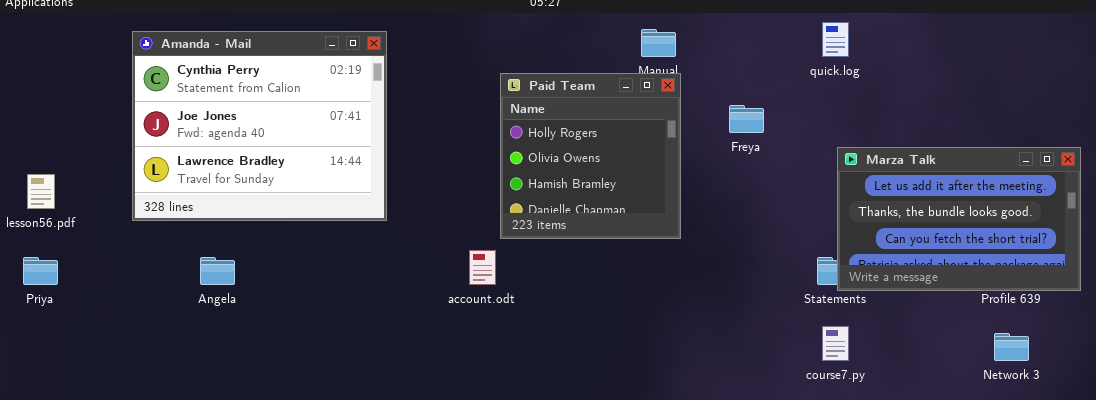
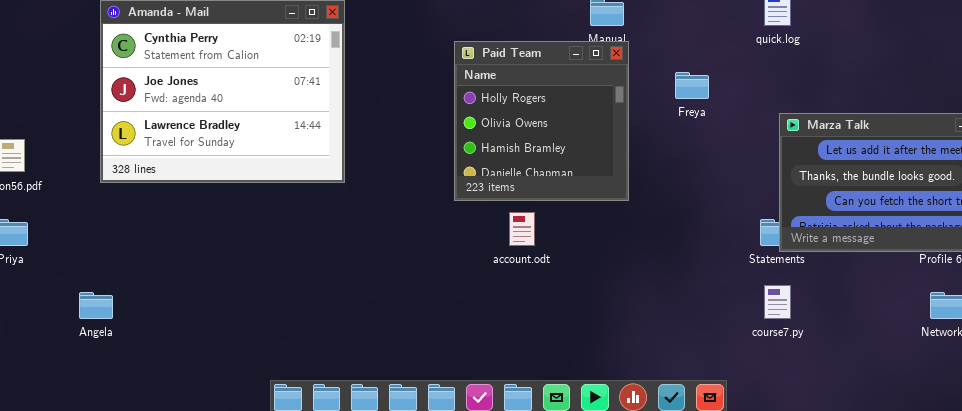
account.odt: [469,250,496,285] -> [509,212,535,246], moved
Angela: [200,257,235,285] -> [79,292,113,319], moved

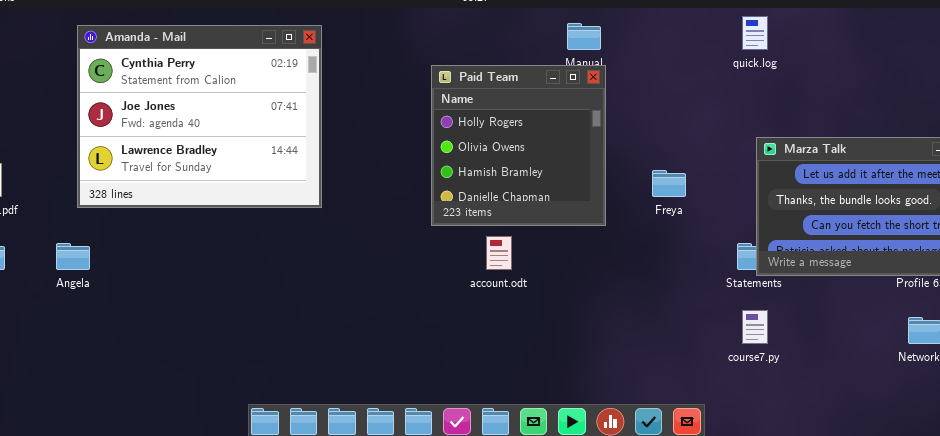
Freya: [675,72,709,99] -> [652,170,686,197], moved
Angela: [79,292,113,319] -> [56,243,90,270], moved

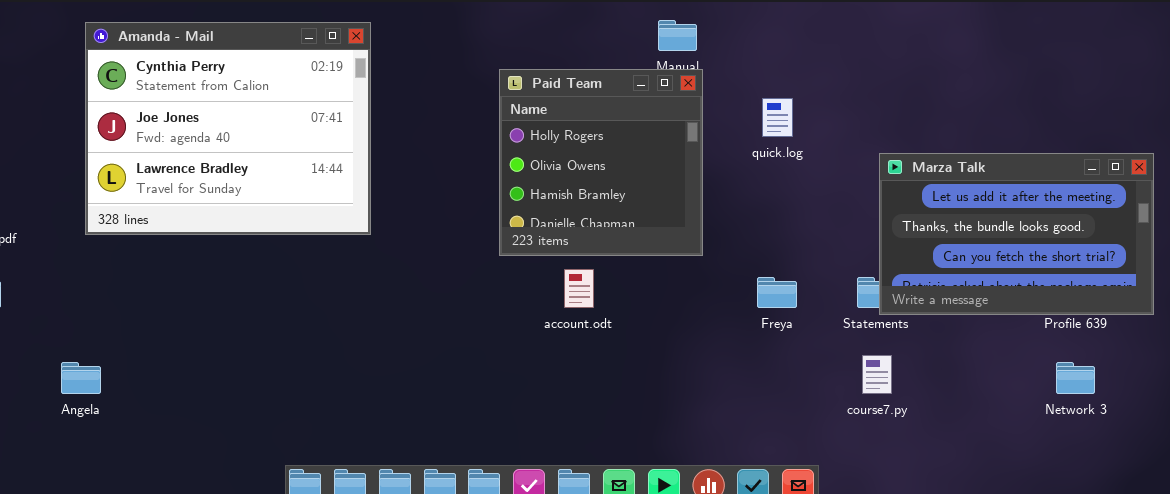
quick.log: [742,16,768,50] -> [762,98,793,137], moved
Freya: [652,170,686,197] -> [757,277,797,308], moved
Angela: [56,243,90,270] -> [61,362,101,394], moved

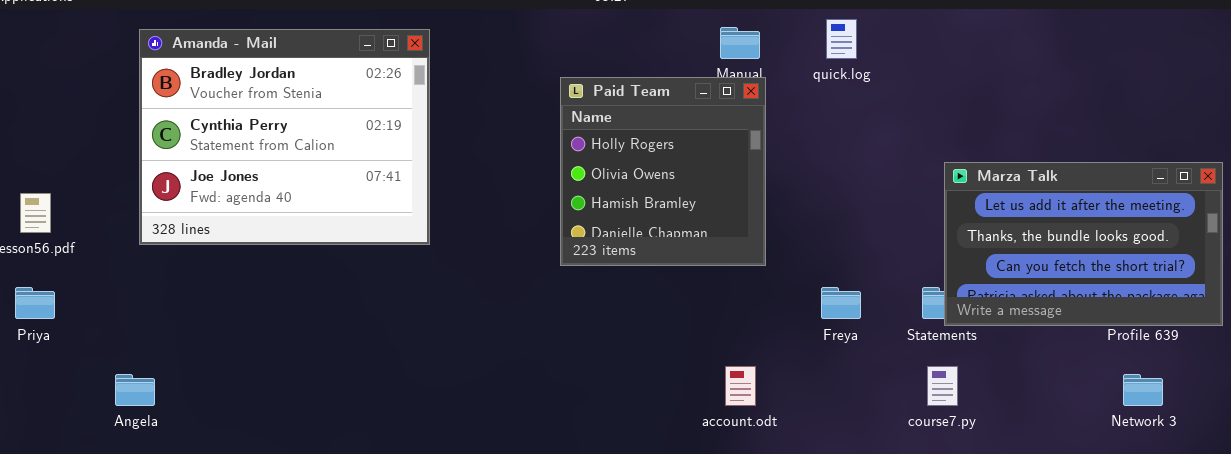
Amanda - Mail: [85,22,371,235] -> [139,29,430,245], scrolled up 1 row
quick.log: [762,98,793,137] -> [826,19,857,59], moved
account.odt: [564,269,594,308] -> [725,366,756,406], moved

